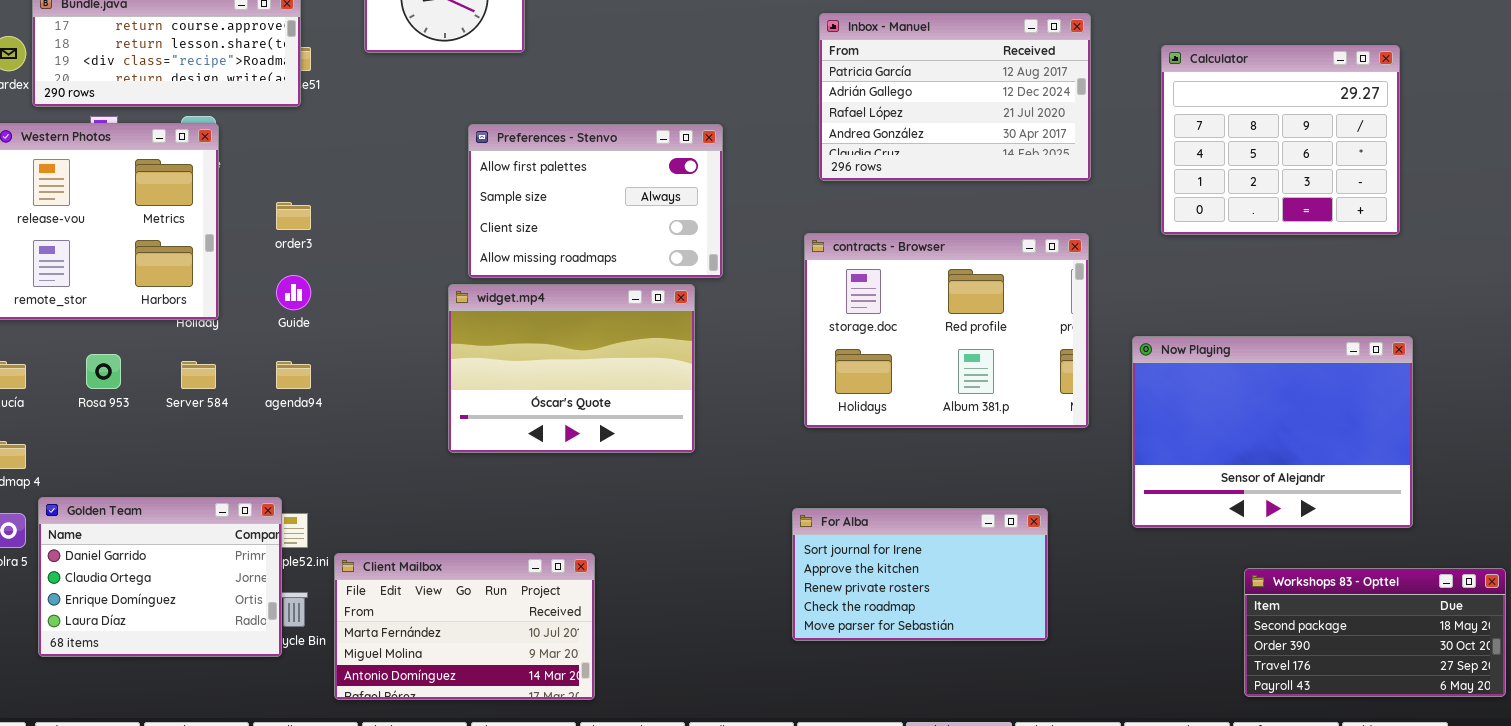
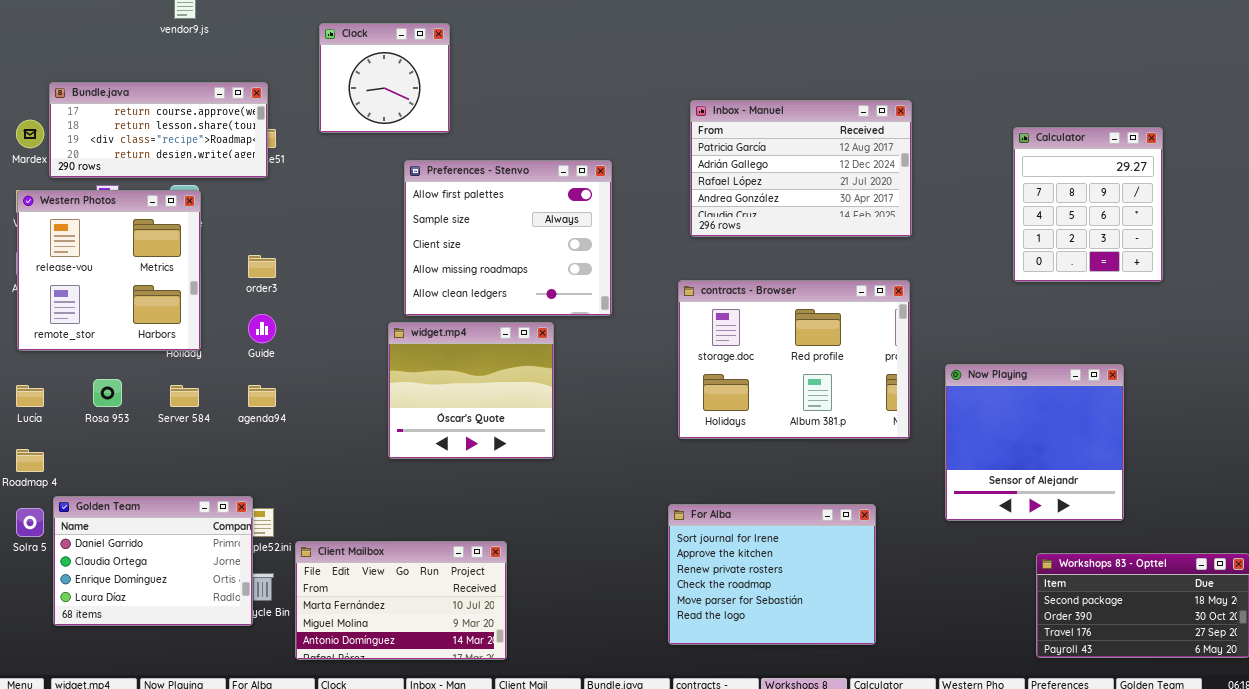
Calculator: [1161,45,1400,235] -> [1013,127,1163,282], resized
Preferences - Stenvo: [468,124,723,278] -> [404,160,612,316], resized
widget.mp4: [448,284,695,453] -> [388,322,554,459], resized
Now Playing: [1132,336,1413,528] -> [945,364,1124,521], resized
For Alba: [792,508,1048,641] -> [668,504,876,645], resized

